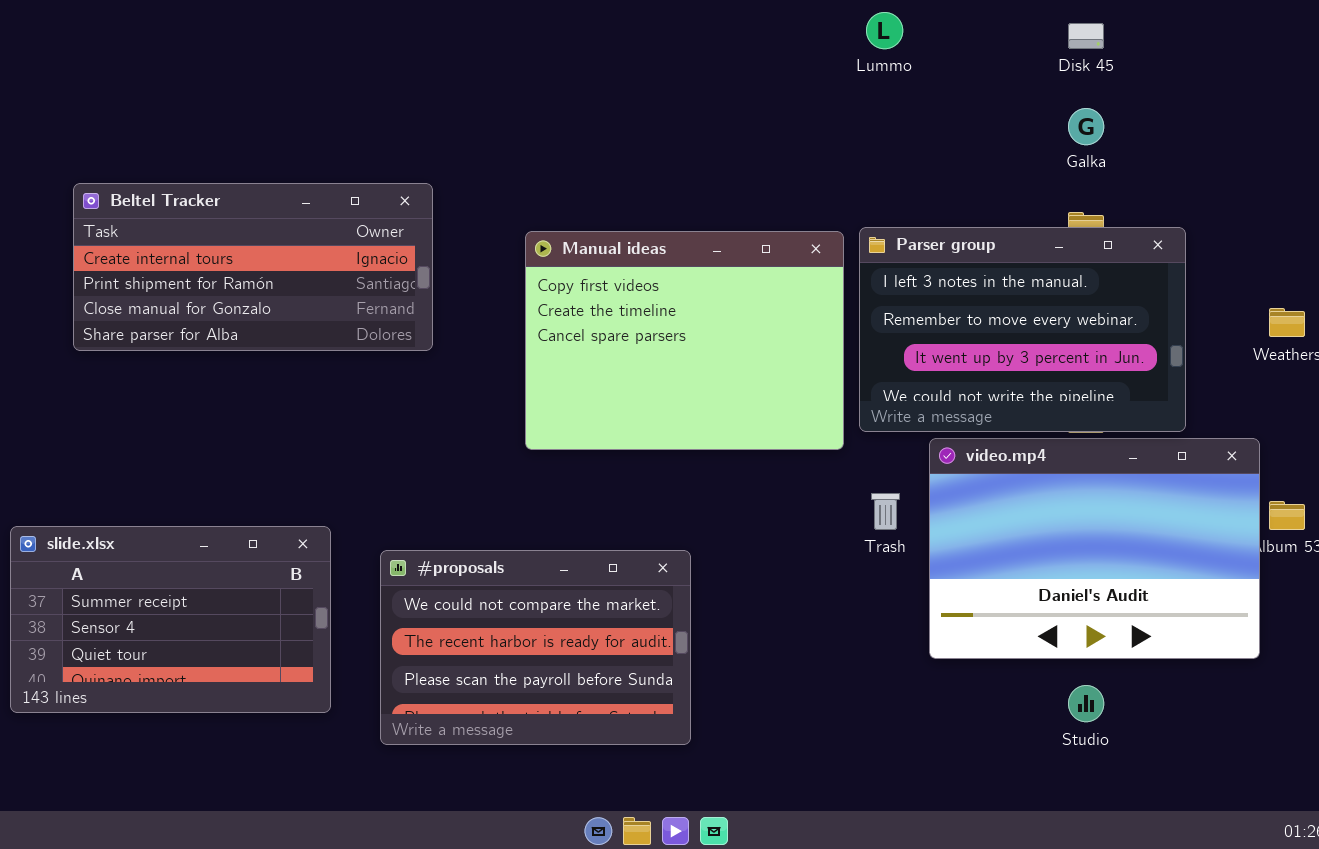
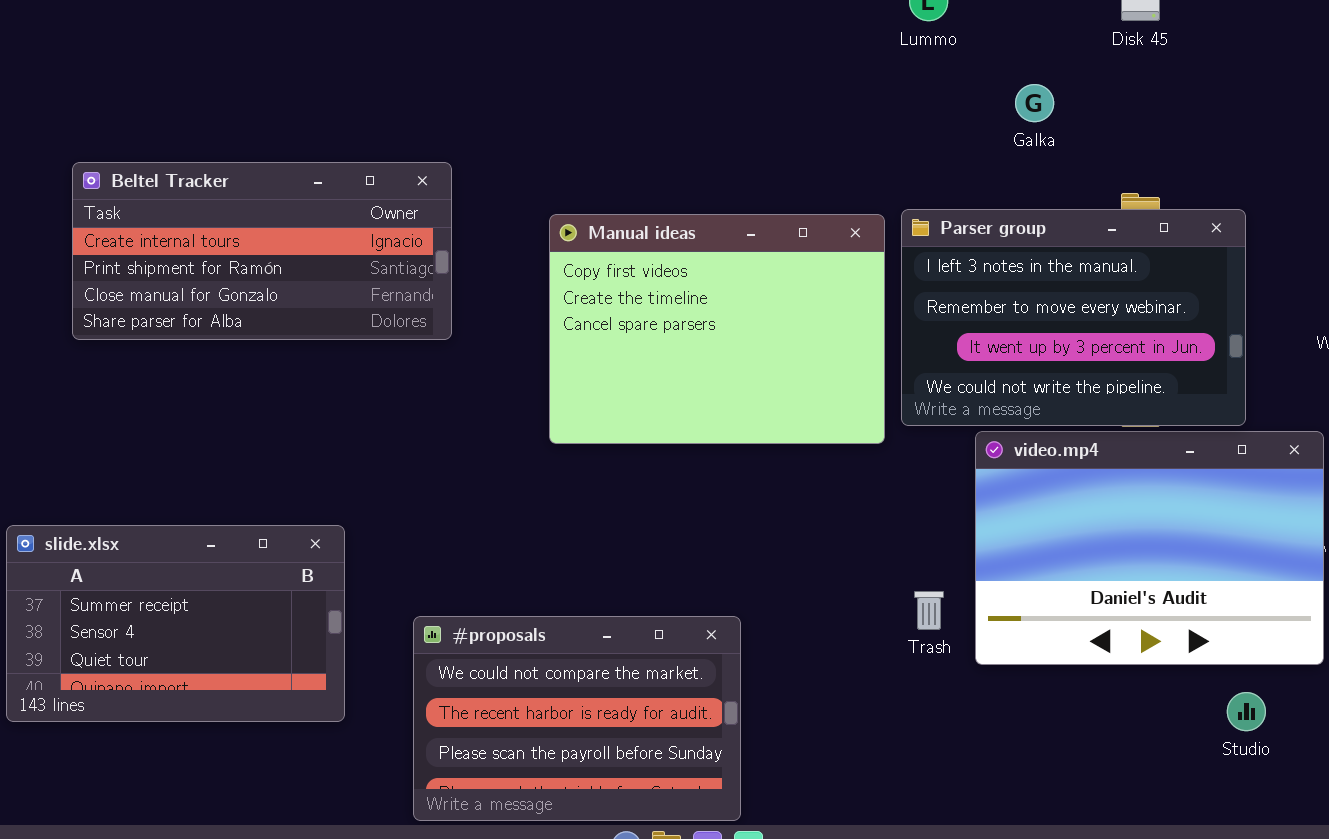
Galka: [1068,108,1104,145] -> [1015,84,1054,122], moved
Trash: [871,493,900,530] -> [914,591,944,630], moved
#proposals: [380,550,691,745] -> [413,616,741,821], moved
Studio: [1068,685,1104,722] -> [1227,692,1266,731], moved

